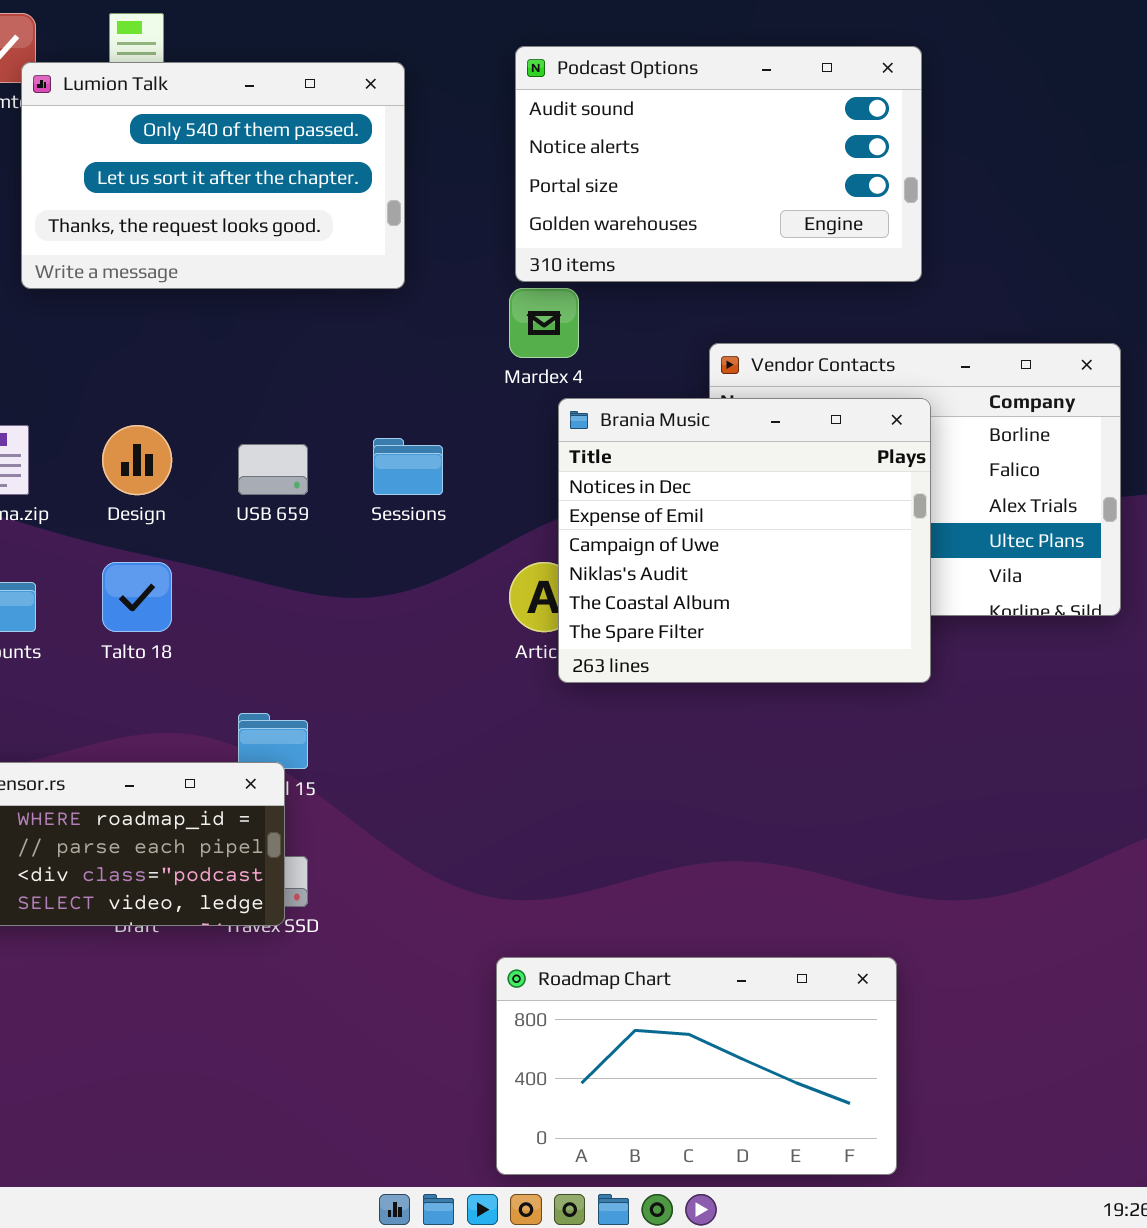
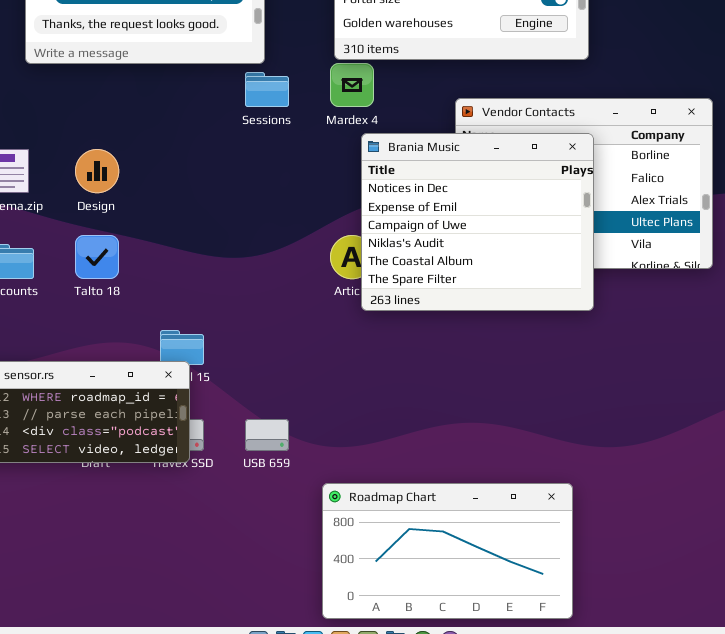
Sessions: [373,438,443,495] -> [245,72,289,107], moved
USB 659: [238,444,308,495] -> [245,419,289,451], moved

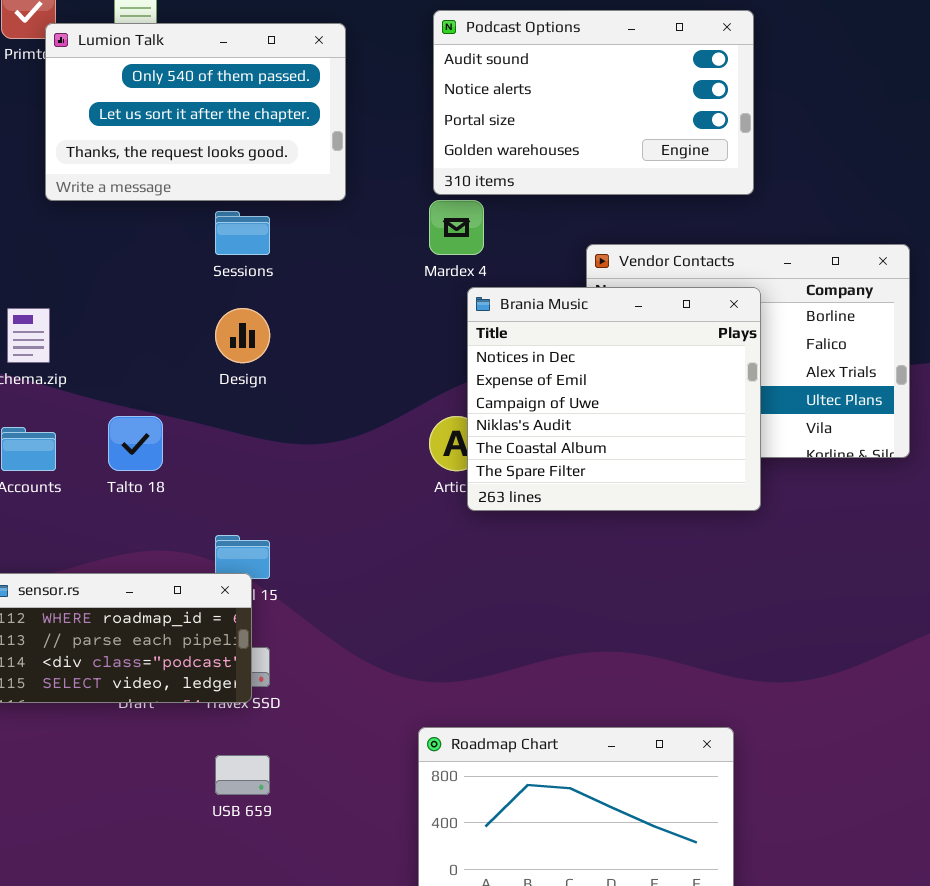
Sessions: [245,72,289,107] -> [215,211,270,255], moved
Design: [75,149,119,193] -> [215,308,270,363], moved
USB 659: [245,419,289,451] -> [215,755,270,795], moved

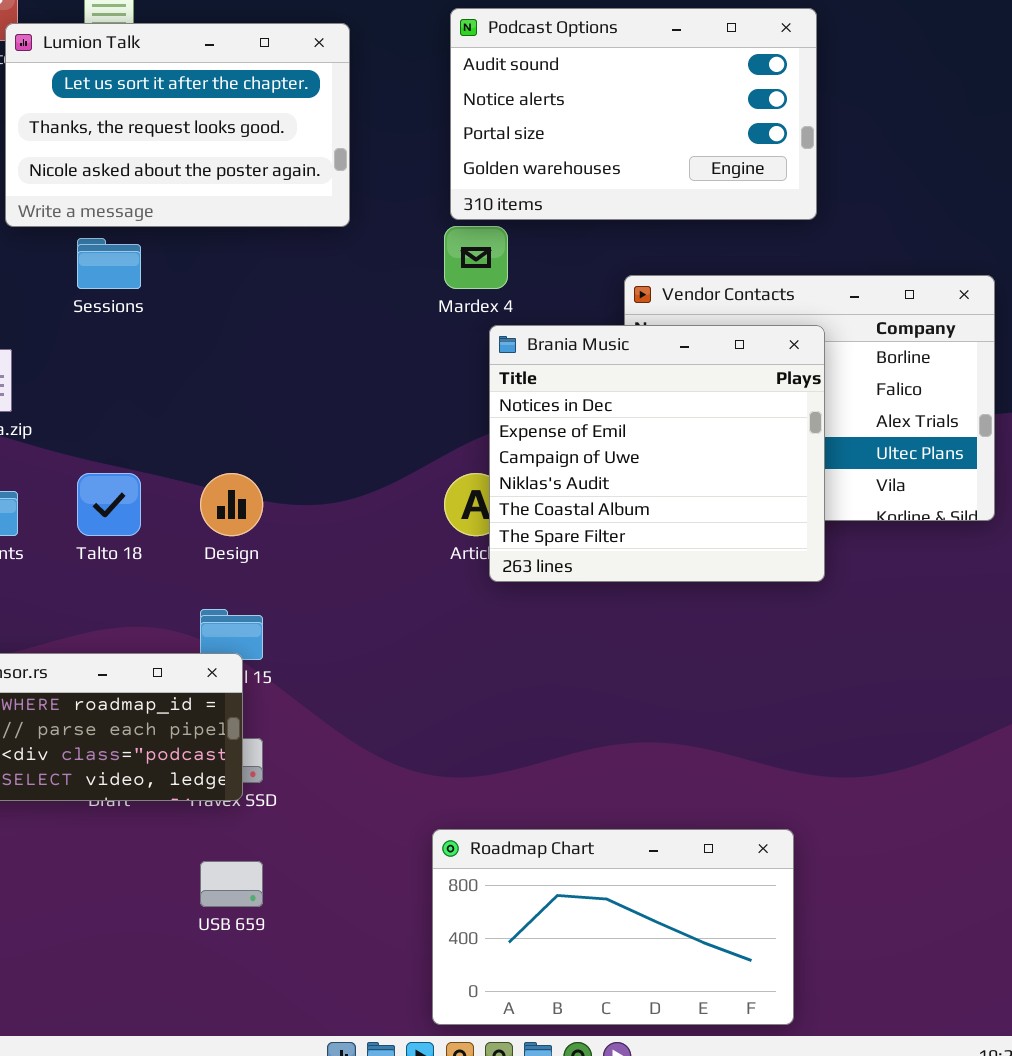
Lumion Talk: [45,23,346,201] -> [5,23,350,227], scrolled down 1 row
Sessions: [215,211,270,255] -> [77,238,141,289], moved
Design: [215,308,270,363] -> [200,473,263,536], moved

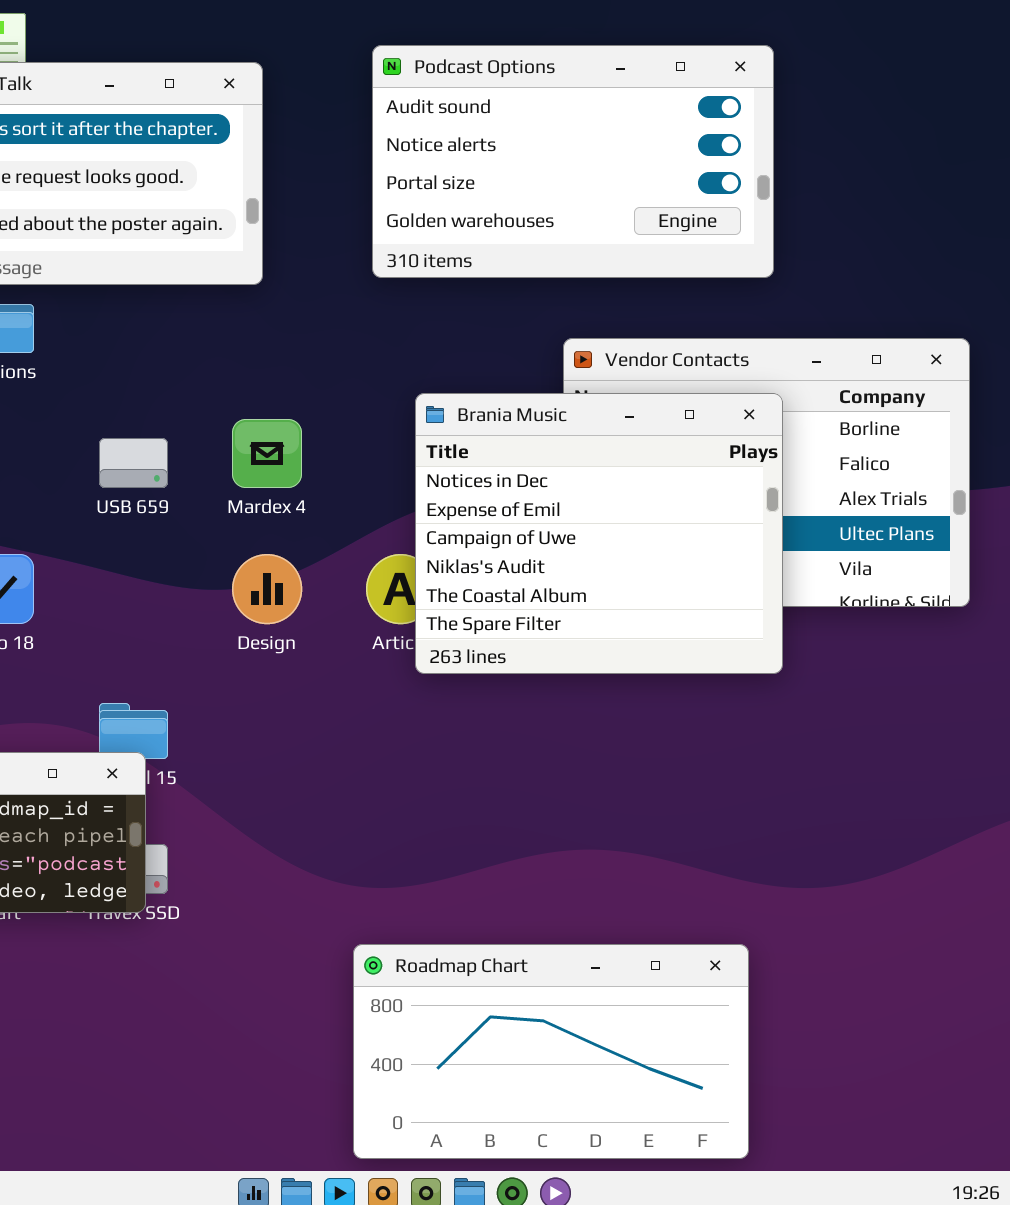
Mardex 4: [444,226,508,289] -> [232,419,302,488], moved
Design: [200,473,263,536] -> [232,554,302,624], moved
USB 659: [200,861,263,907] -> [99,438,168,488], moved

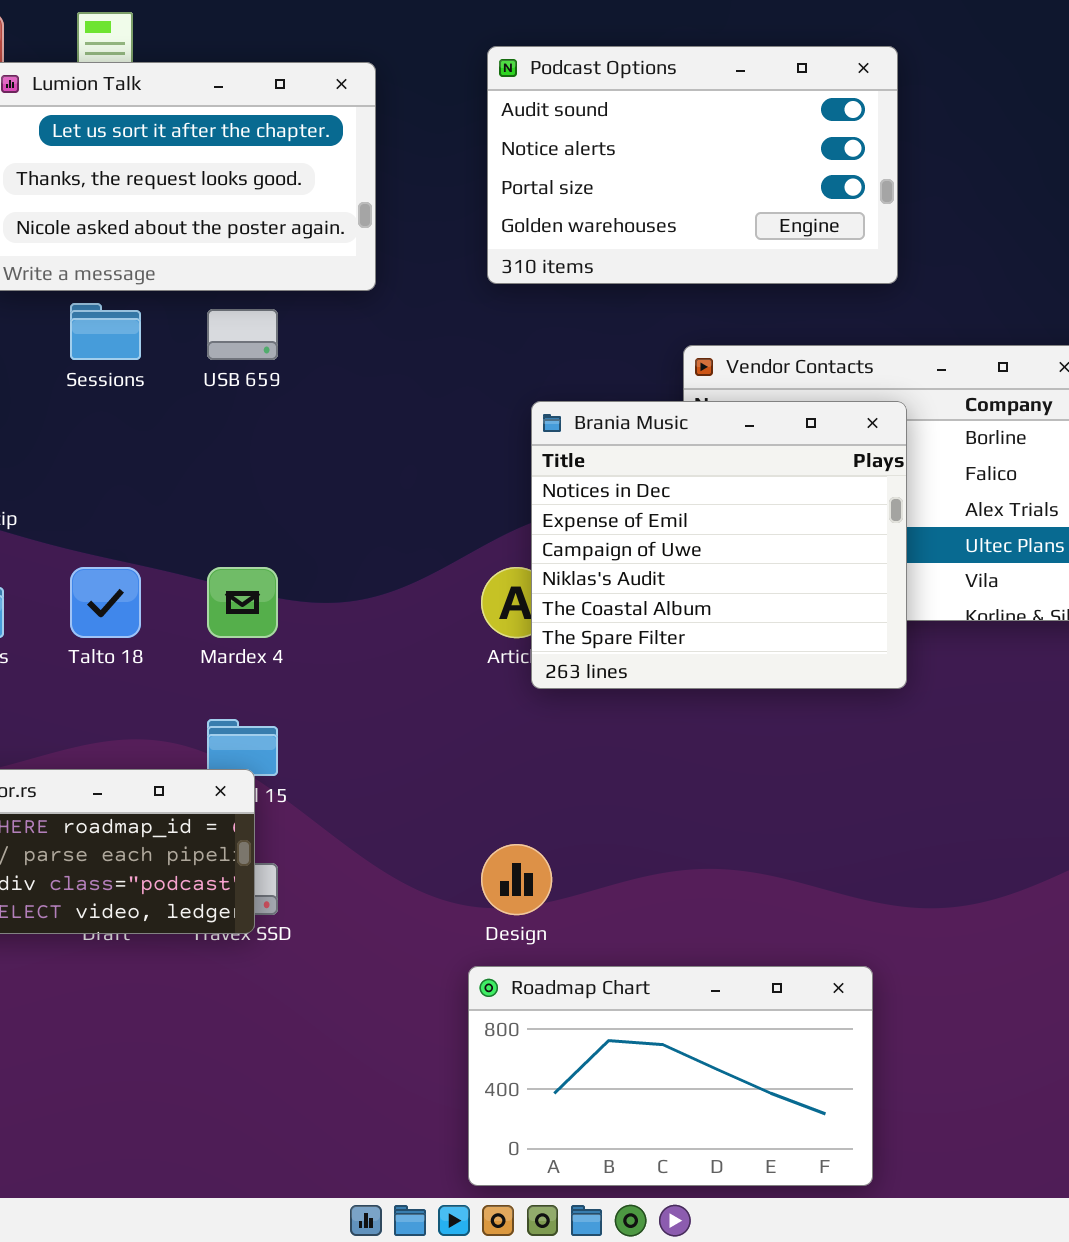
Mardex 4: [232,419,302,488] -> [207,567,278,638], moved
USB 659: [99,438,168,488] -> [207,309,278,360], moved
Design: [232,554,302,624] -> [481,844,552,915], moved

